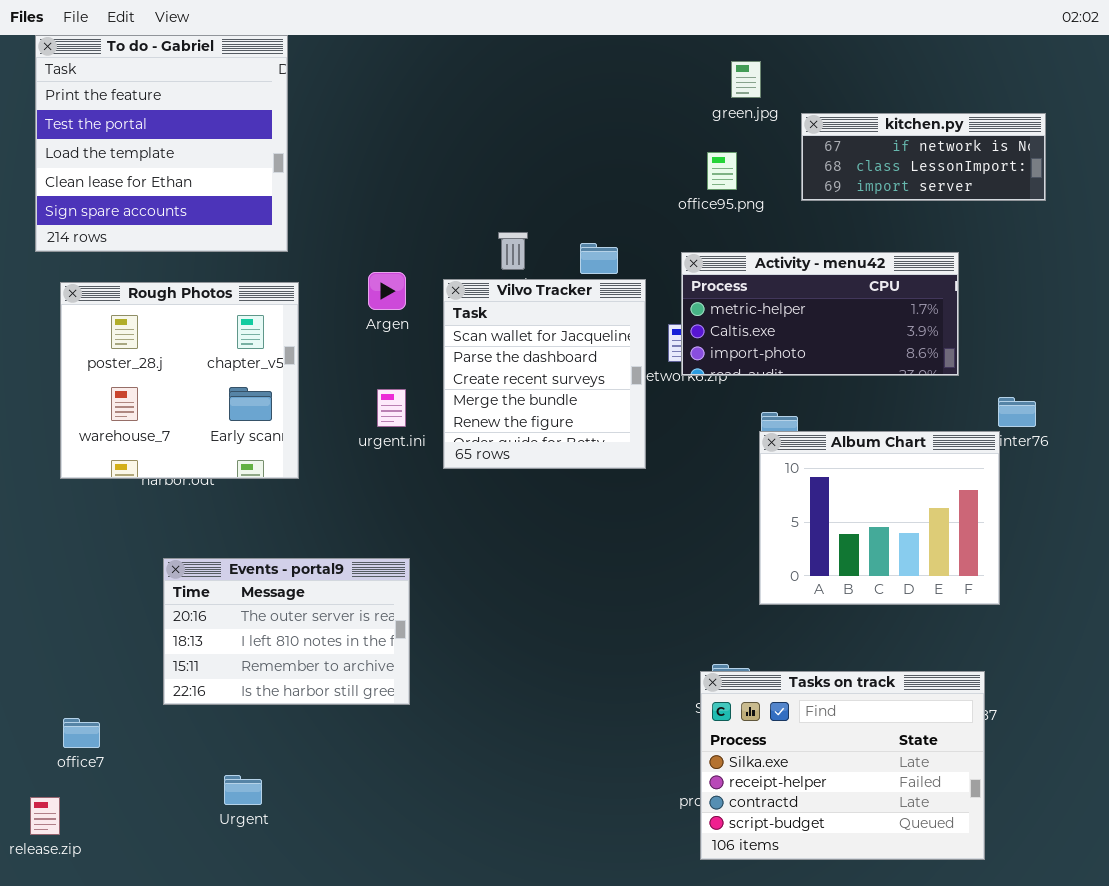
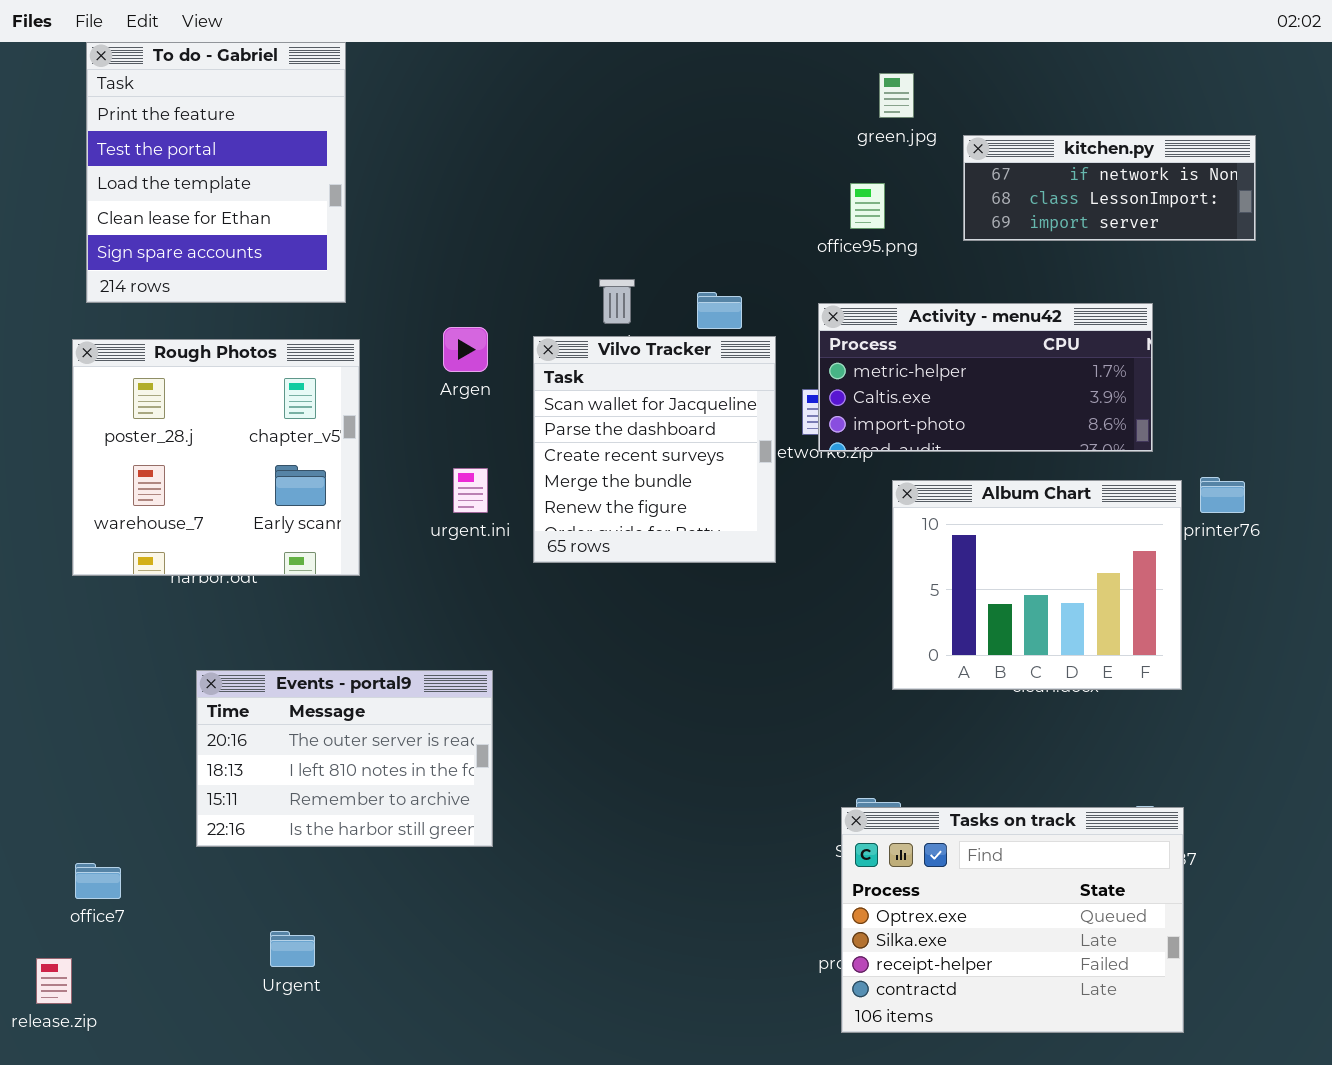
To do - Gabriel: [35,35,288,252] -> [86,42,346,303], resized
Album Chart: [759,431,1000,605] -> [892,480,1182,690], moved
Tasks on track: [700,671,985,860] -> [841,807,1184,1033], scrolled up 1 row

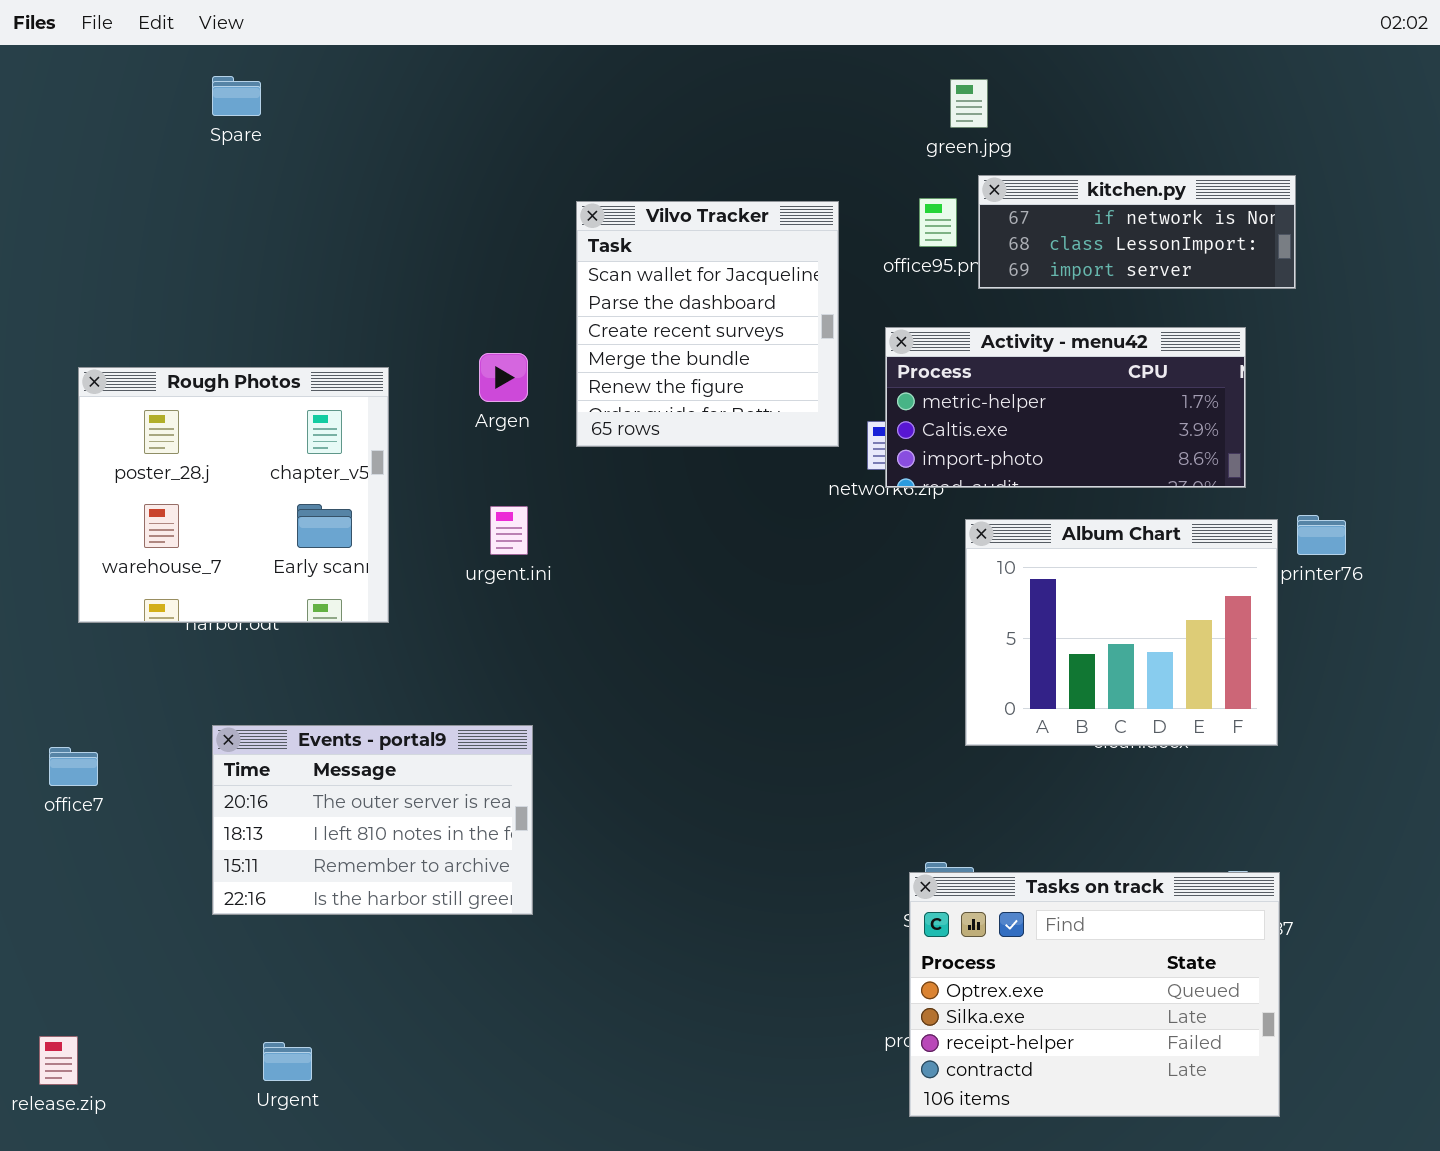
To do - Gabriel: [86,42,346,303] -> none, closed
kitchen.py: [963,135,1256,241] -> [978,175,1296,289], moved
Vilvo Tracker: [533,336,776,563] -> [576,201,839,447], moved
office7: [75,863,121,899] -> [49,747,98,786], moved
Urgent: [270,931,315,967] -> [263,1042,312,1081], moved

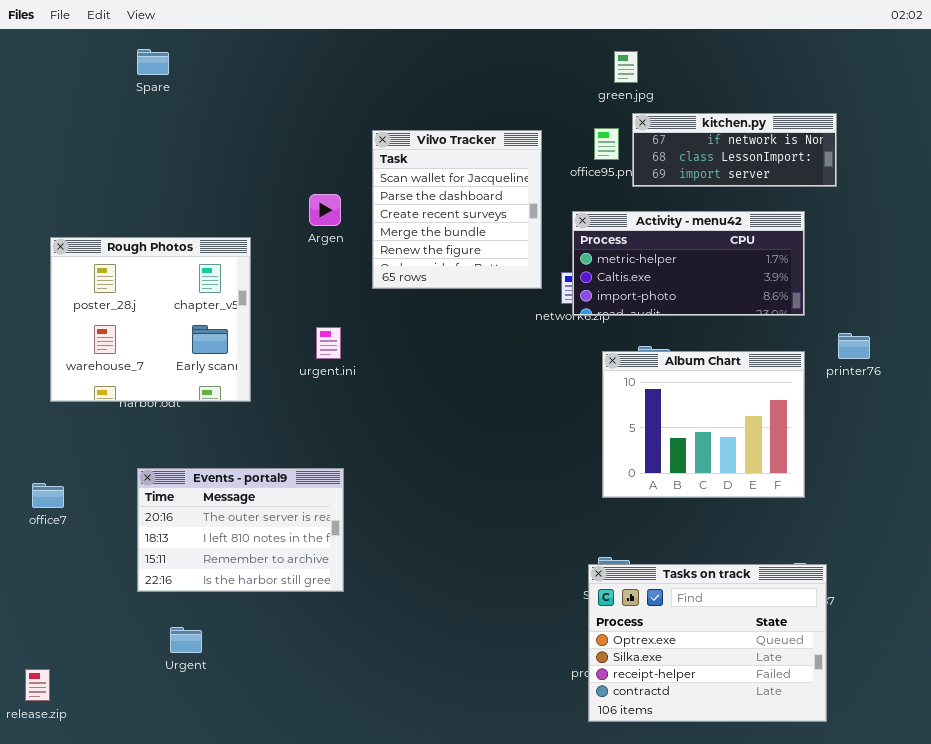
Argen: [479,353,528,402] -> [309,194,341,226], moved
Album Chart: [965,519,1278,746] -> [602,351,805,498], moved
Urgent: [263,1042,312,1081] -> [170,627,202,653], moved

